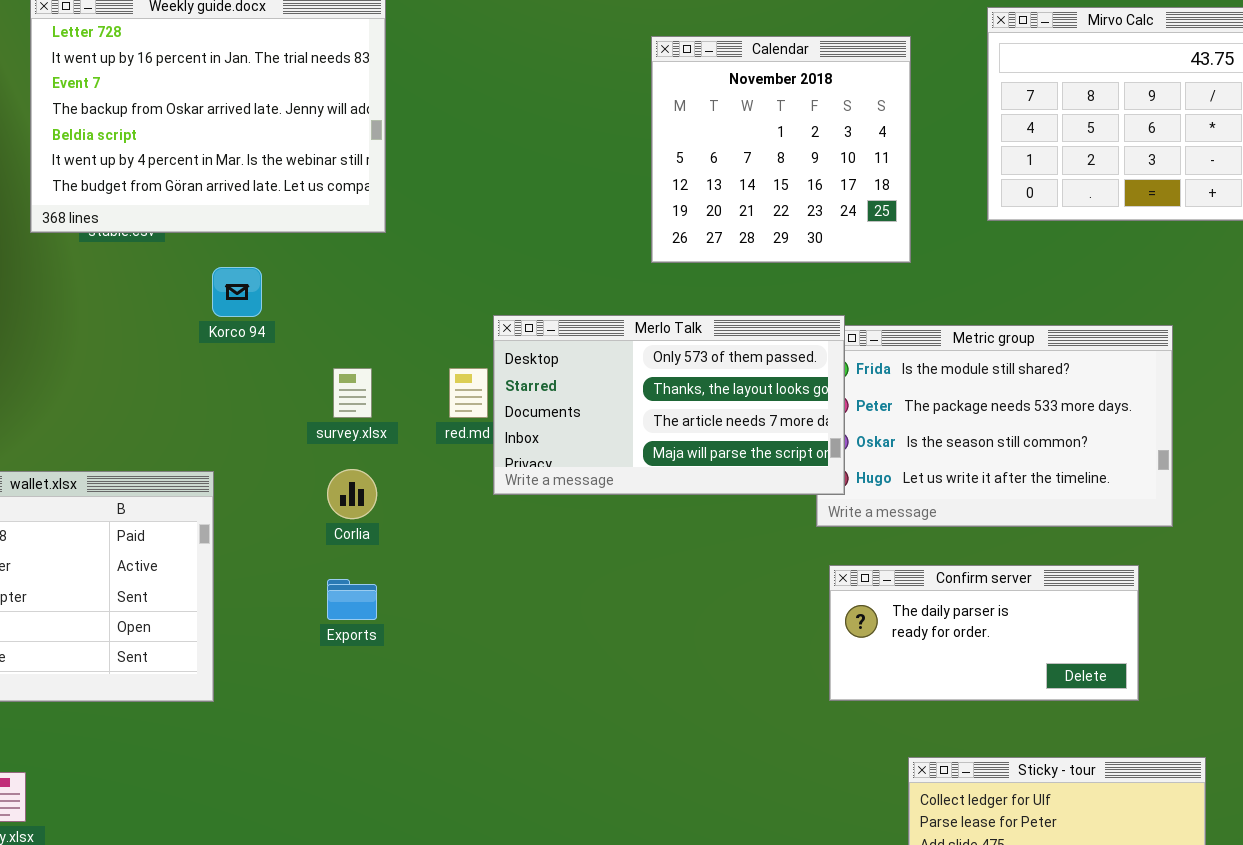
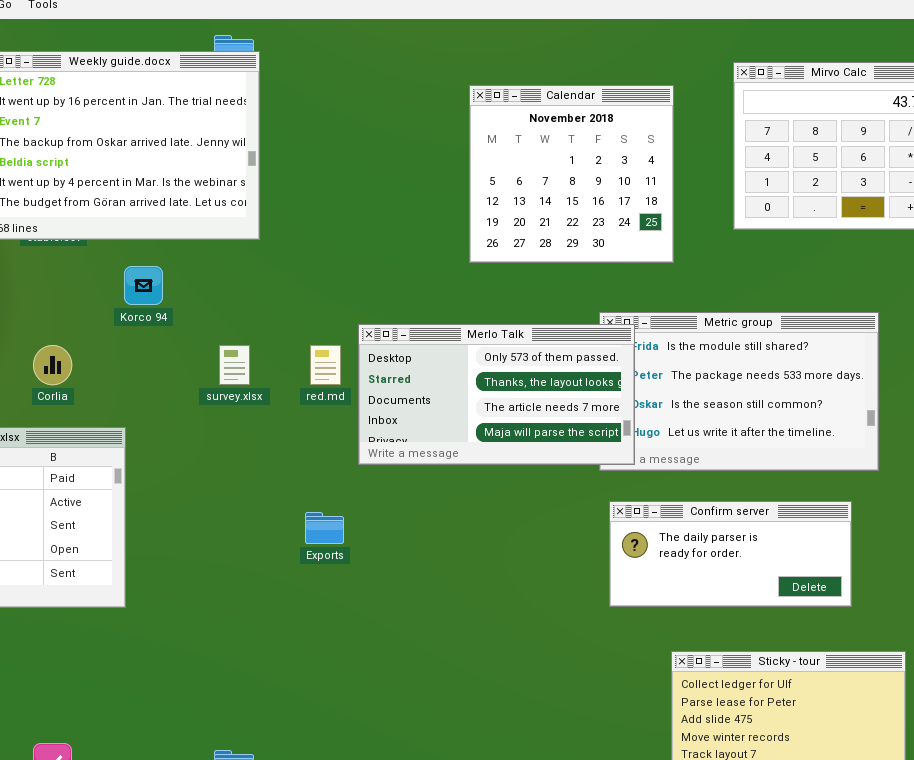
Merlo Talk: [493,315,845,495] -> [358,324,635,465], moved
Corlia: [327,469,377,519] -> [33,345,72,385], moved
Exports: [327,579,377,620] -> [305,512,344,544], moved

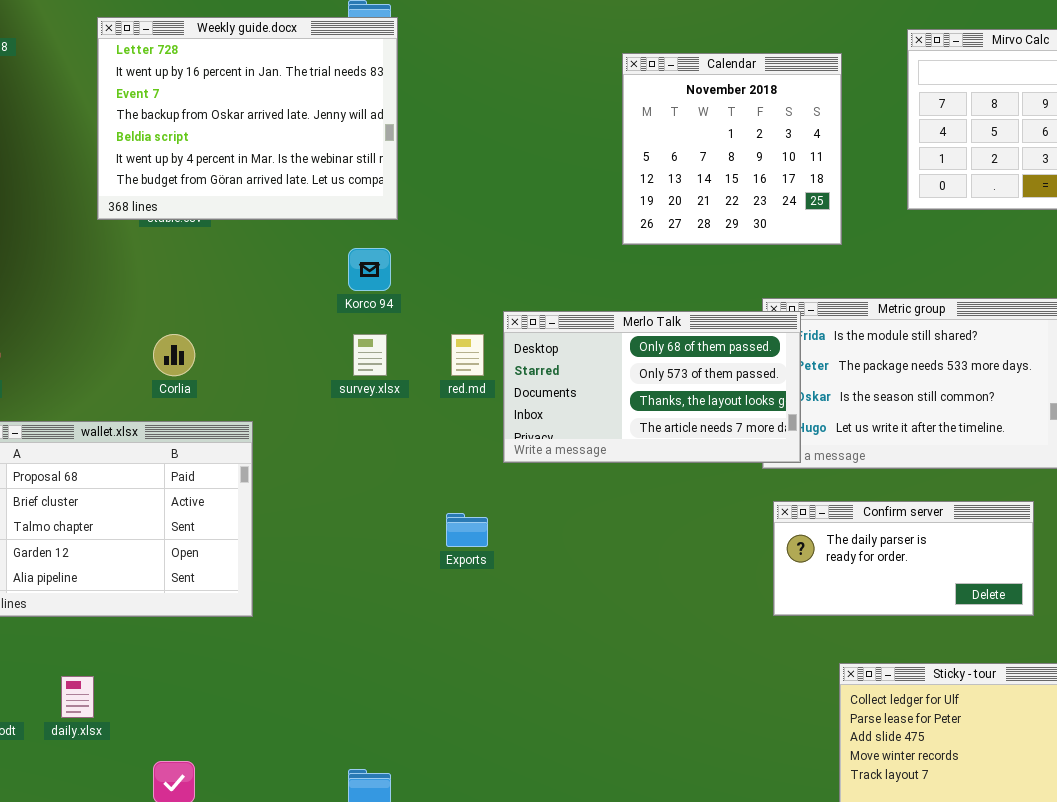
Korco 94: [124,266,163,305] -> [348,248,391,291], moved
Merlo Talk: [358,324,635,465] -> [503,311,801,463], scrolled up 1 row

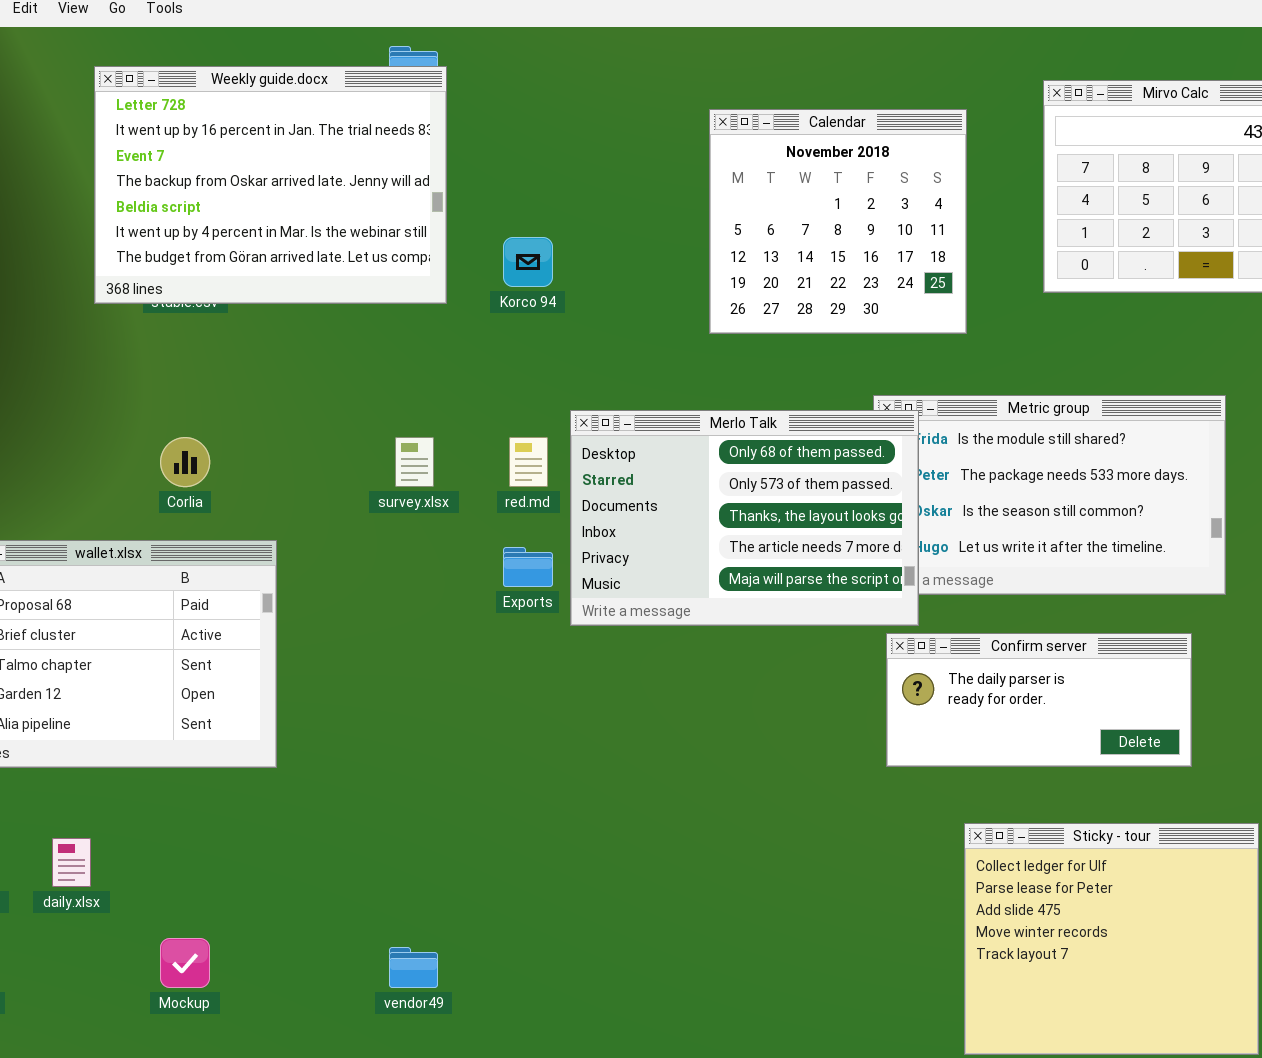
Korco 94: [348,248,391,291] -> [503,237,553,287], moved
Merlo Talk: [503,311,801,463] -> [570,410,919,626], resized
Exports: [446,513,488,547] -> [503,547,553,587], moved

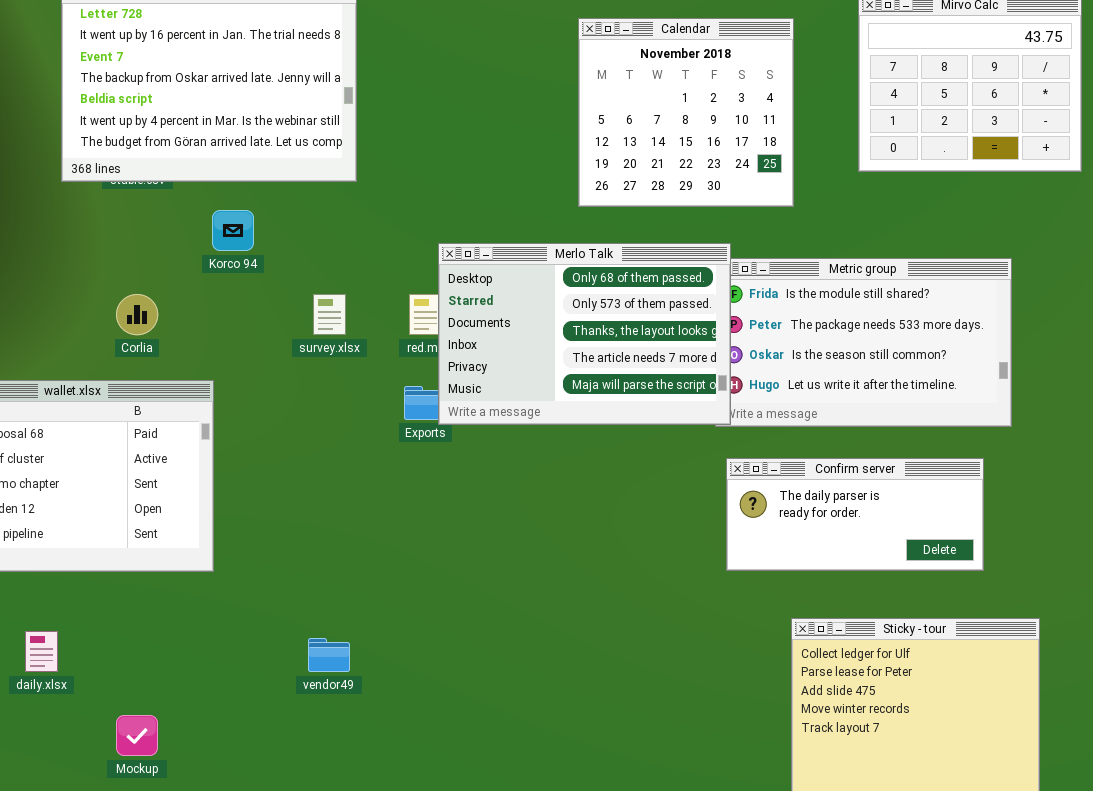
Korco 94: [503,237,553,287] -> [212,210,254,251], moved
Merlo Talk: [570,410,919,626] -> [438,243,731,425], moved
vendor49: [389,947,438,988] -> [308,638,350,672], moved

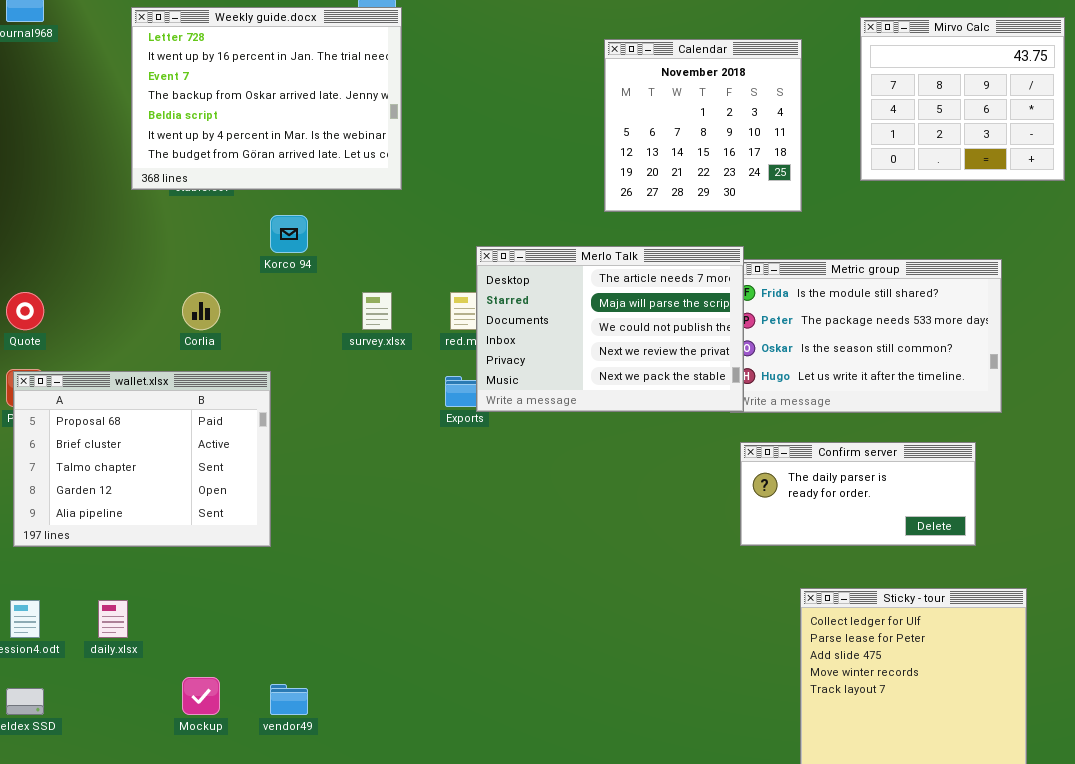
Merlo Talk: [438,243,731,425] -> [476,246,744,412], scrolled down 3 rows
vendor49: [308,638,350,672] -> [270,684,308,715], moved

